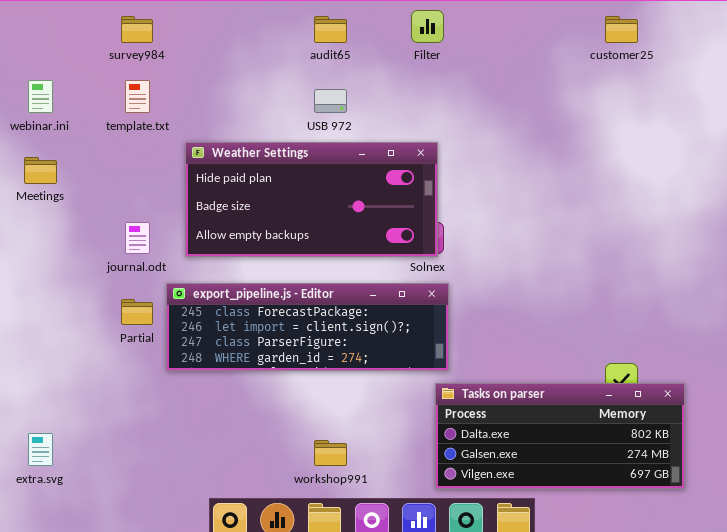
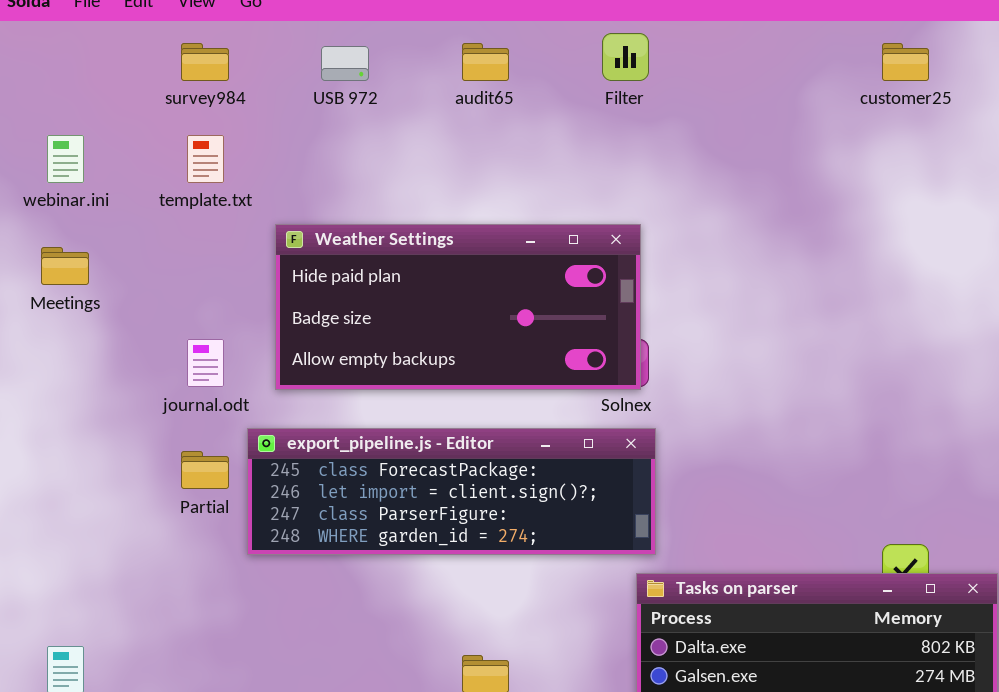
USB 972: [314,89,347,113] -> [321,46,369,81], moved

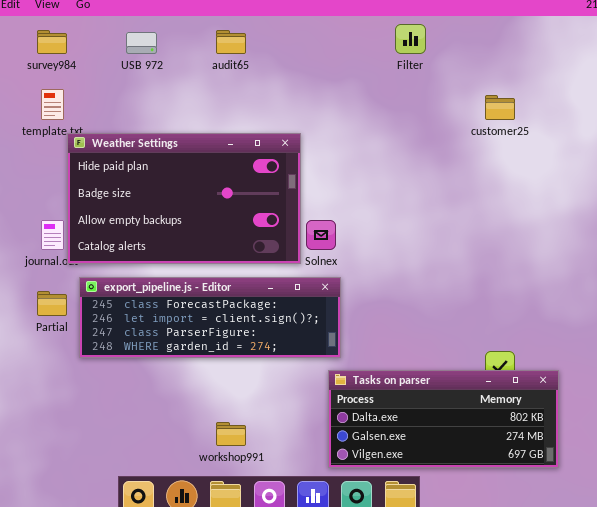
Filter: [602,33,649,81] -> [395,24,426,54], moved
customer25: [882,43,929,81] -> [485,95,515,120], moved
Weather Settings: [275,224,641,390] -> [67,133,301,264], moved, resized

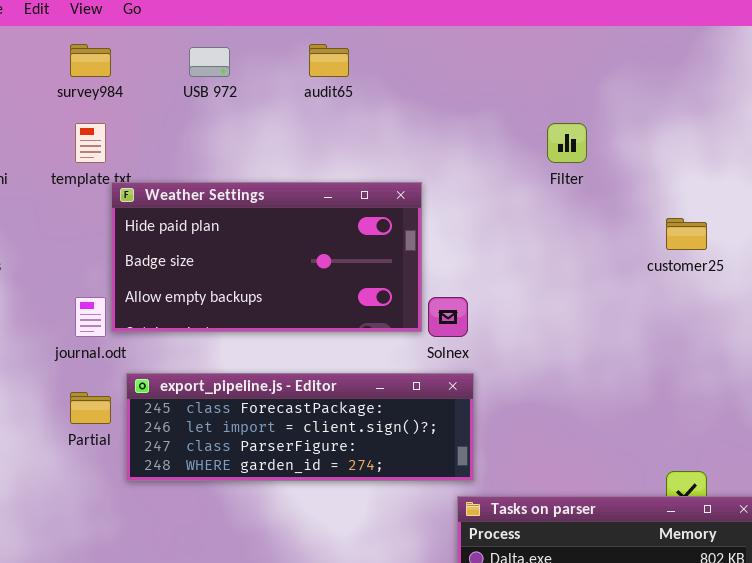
Filter: [395,24,426,54] -> [547,123,587,163], moved
customer25: [485,95,515,120] -> [666,218,707,250], moved
Weather Settings: [67,133,301,264] -> [111,182,422,332], resized

